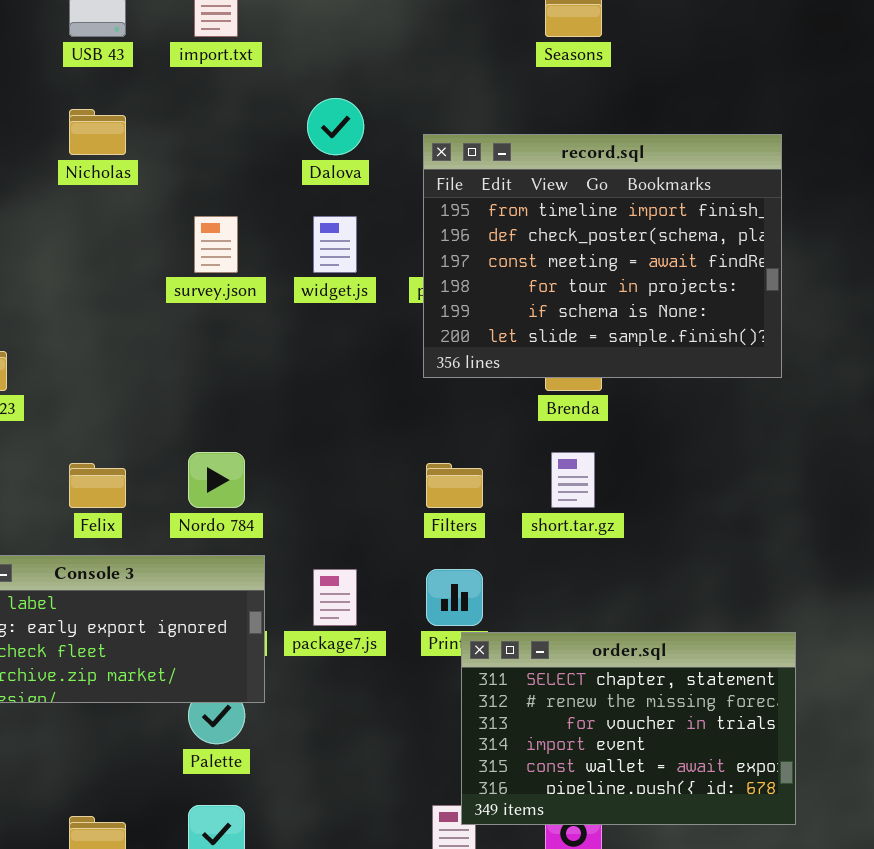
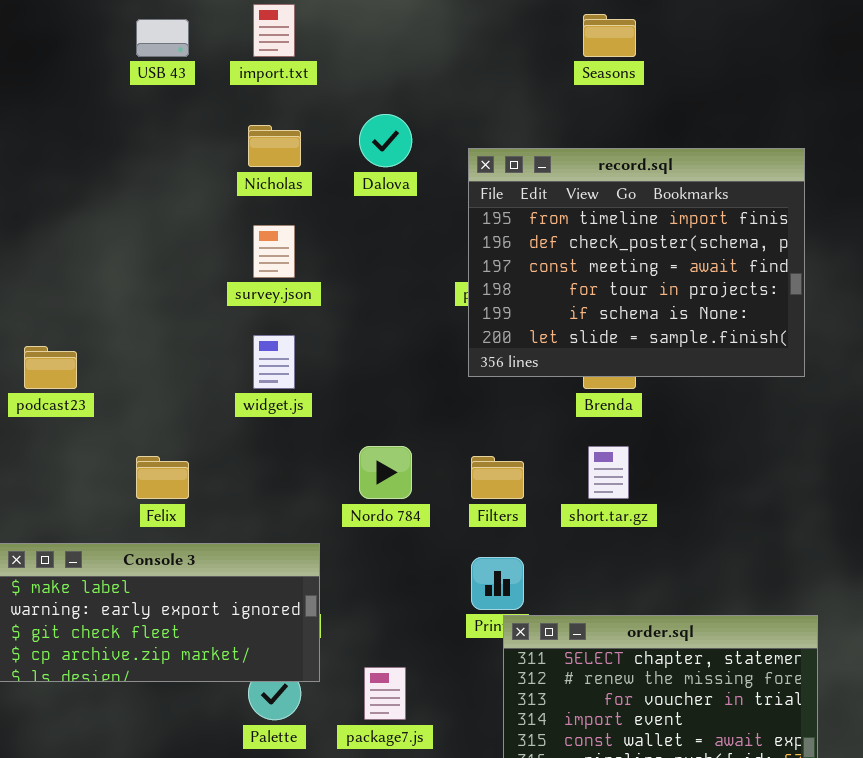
Nicholas: [69,109,126,155] -> [248,125,301,167], moved
widget.js: [313,216,357,273] -> [253,335,295,389], moved
Nordo 784: [188,452,245,508] -> [359,446,412,499], moved
package7.js: [313,569,357,626] -> [364,667,406,720], moved

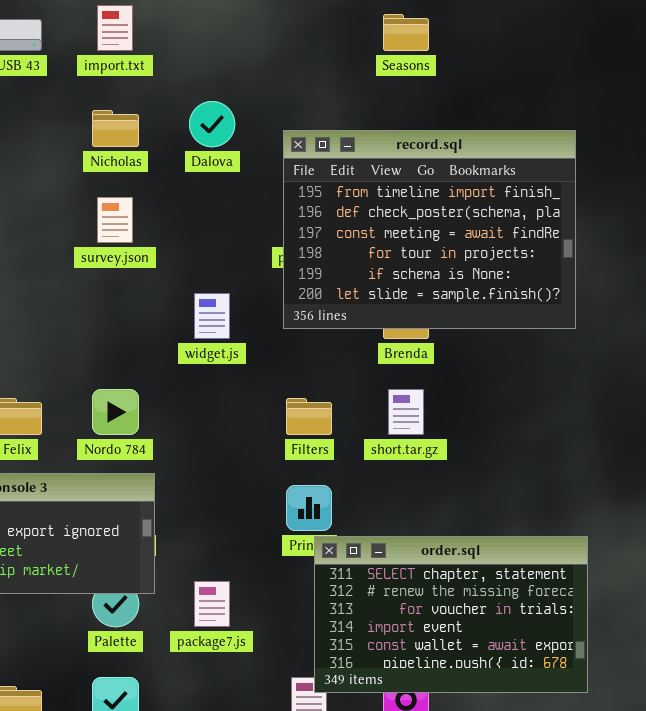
widget.js: [253,335,295,389] -> [194,293,230,339], moved
Nordo 784: [359,446,412,499] -> [92,389,139,435], moved

